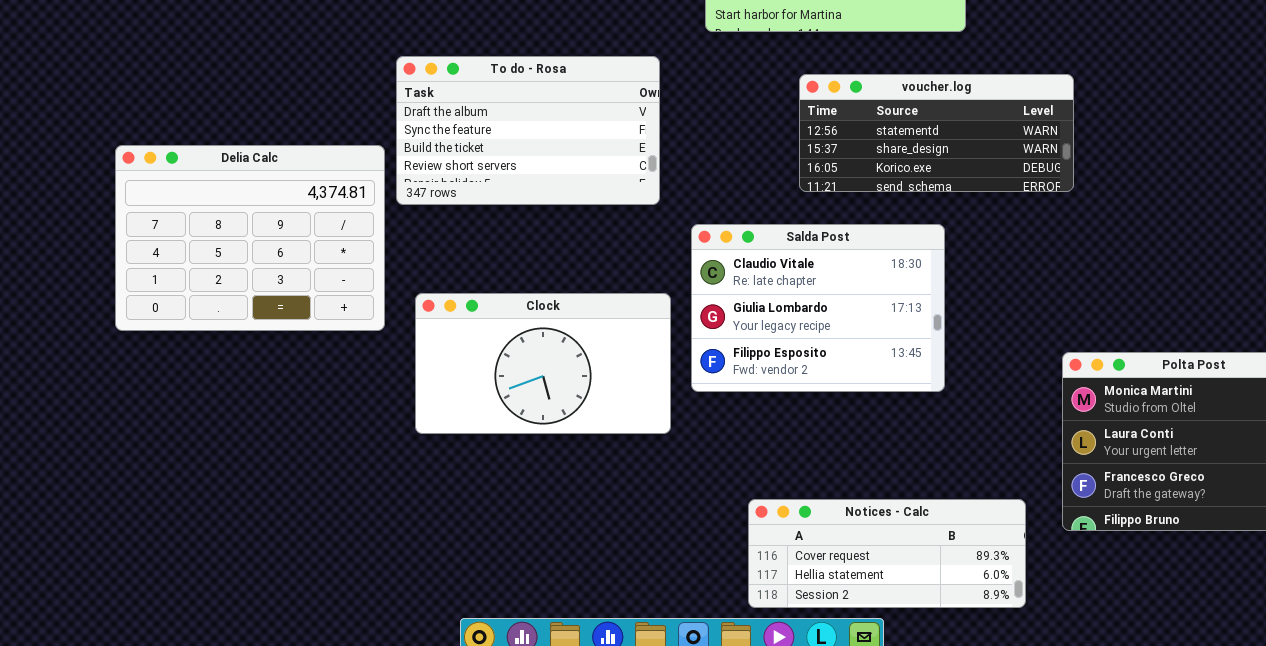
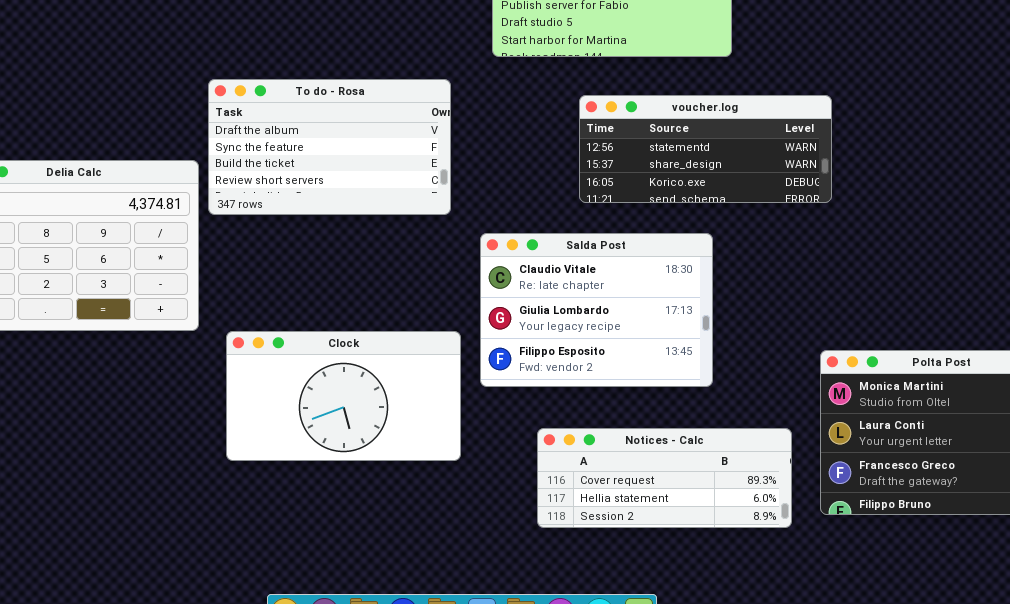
Clock: [415,293,671,434] -> [226,331,461,461], moved
Notices - Calc: [748,499,1026,608] -> [537,428,792,528], moved

